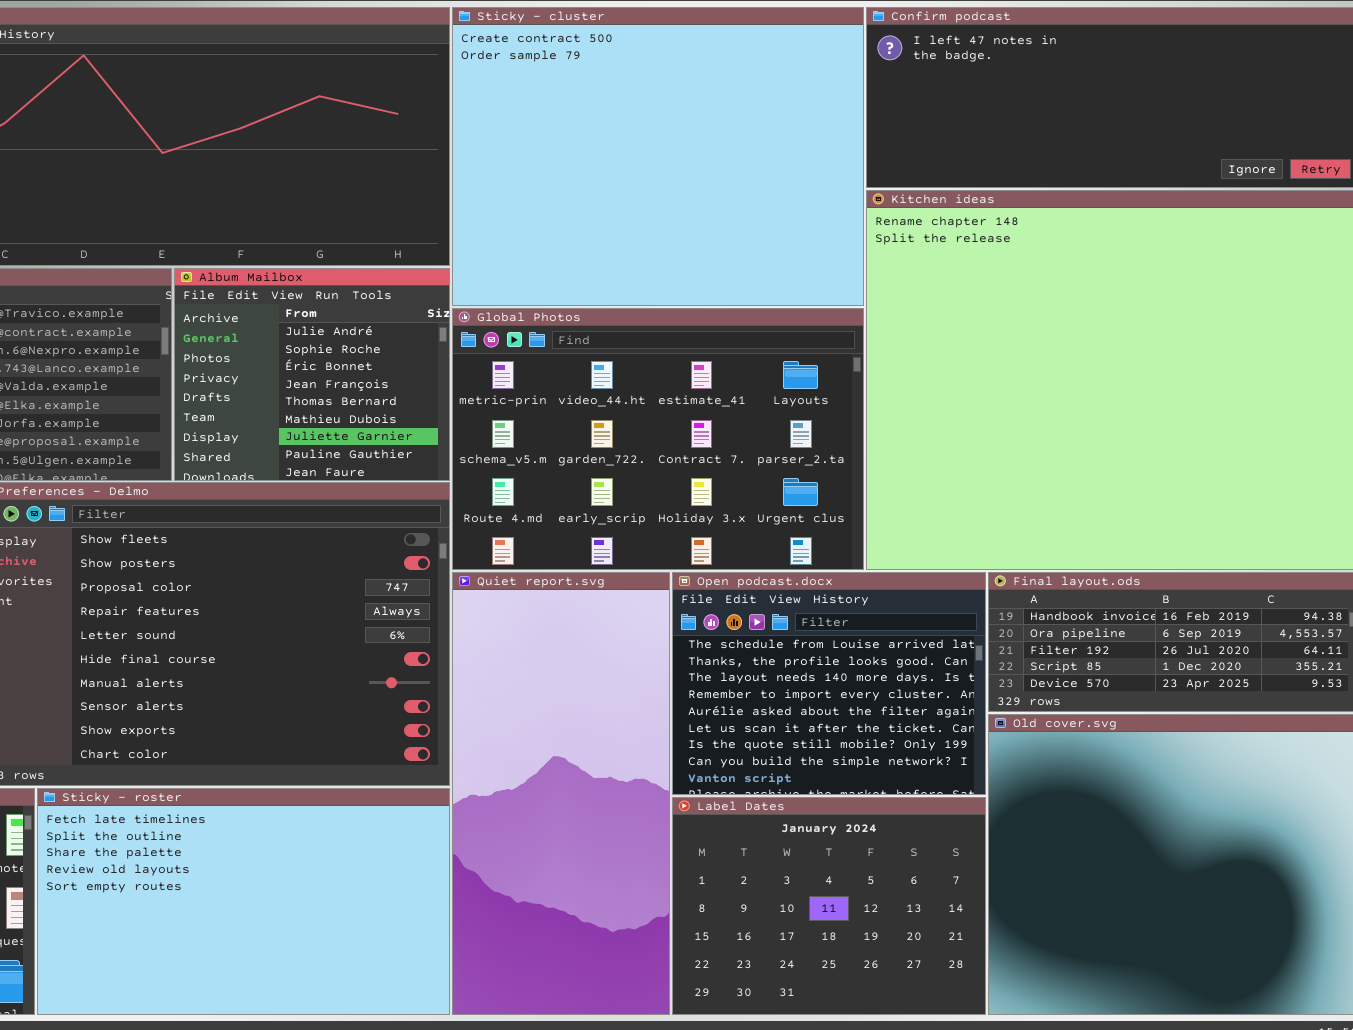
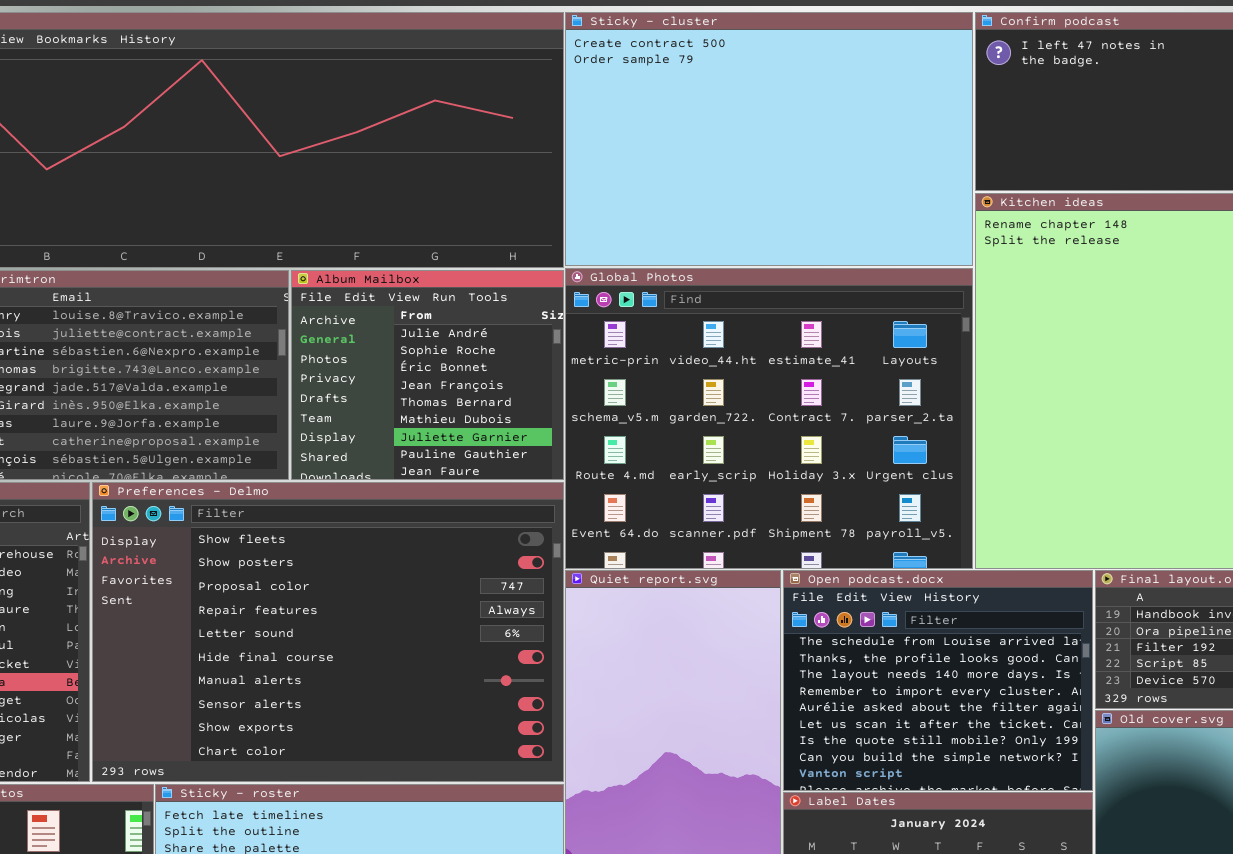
Sticky - cluster: [452,7,864,306] -> [565,12,973,266], resized
Global Photos: [452,308,864,570] -> [565,268,973,569], resized

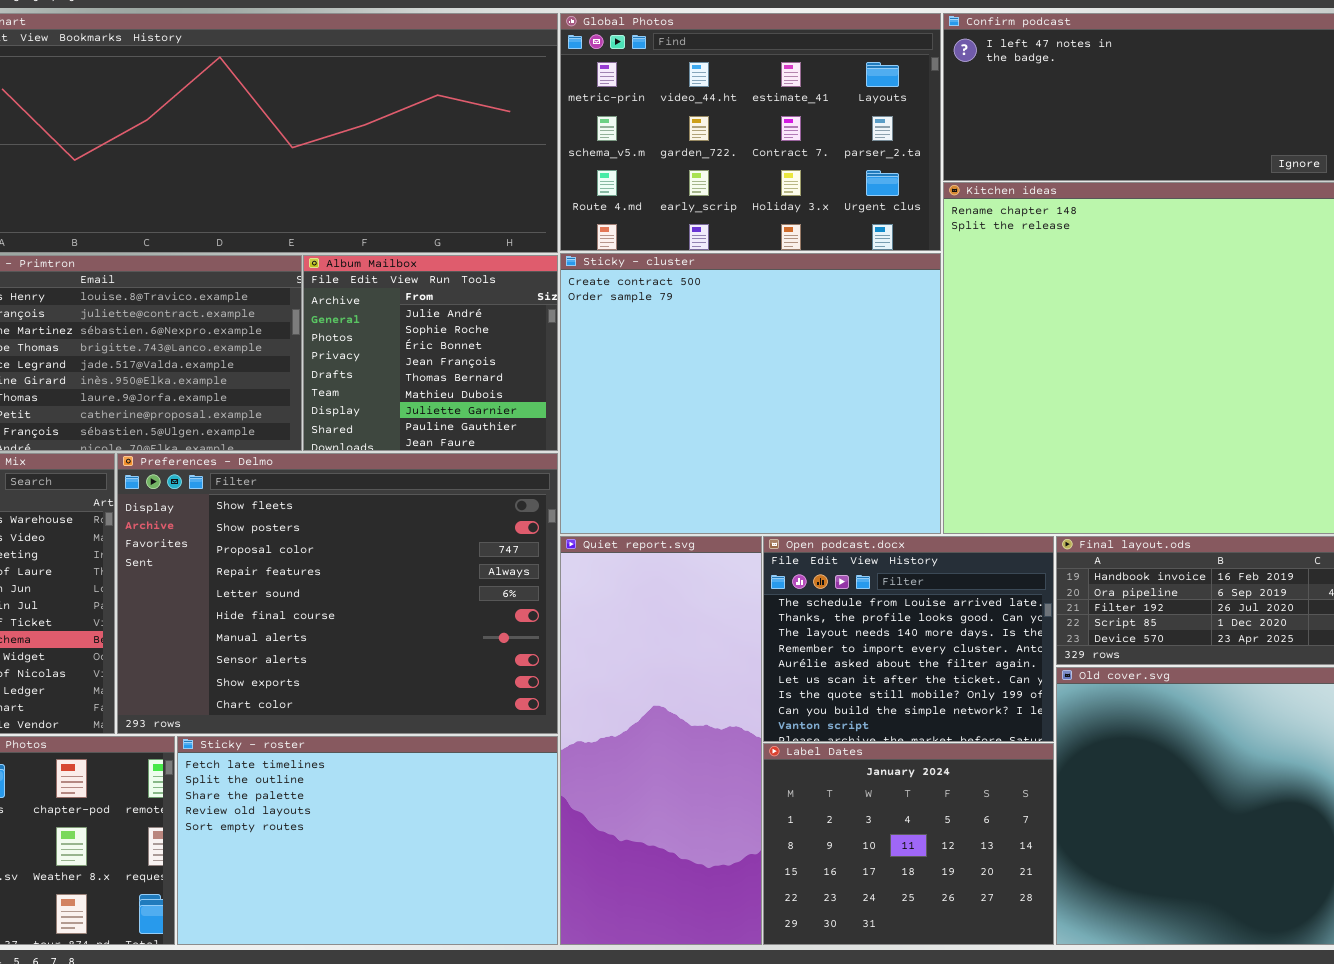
Sticky - cluster: [565,12,973,266] -> [560,253,941,534], moved, resized
Global Photos: [565,268,973,569] -> [560,13,941,251], moved, resized

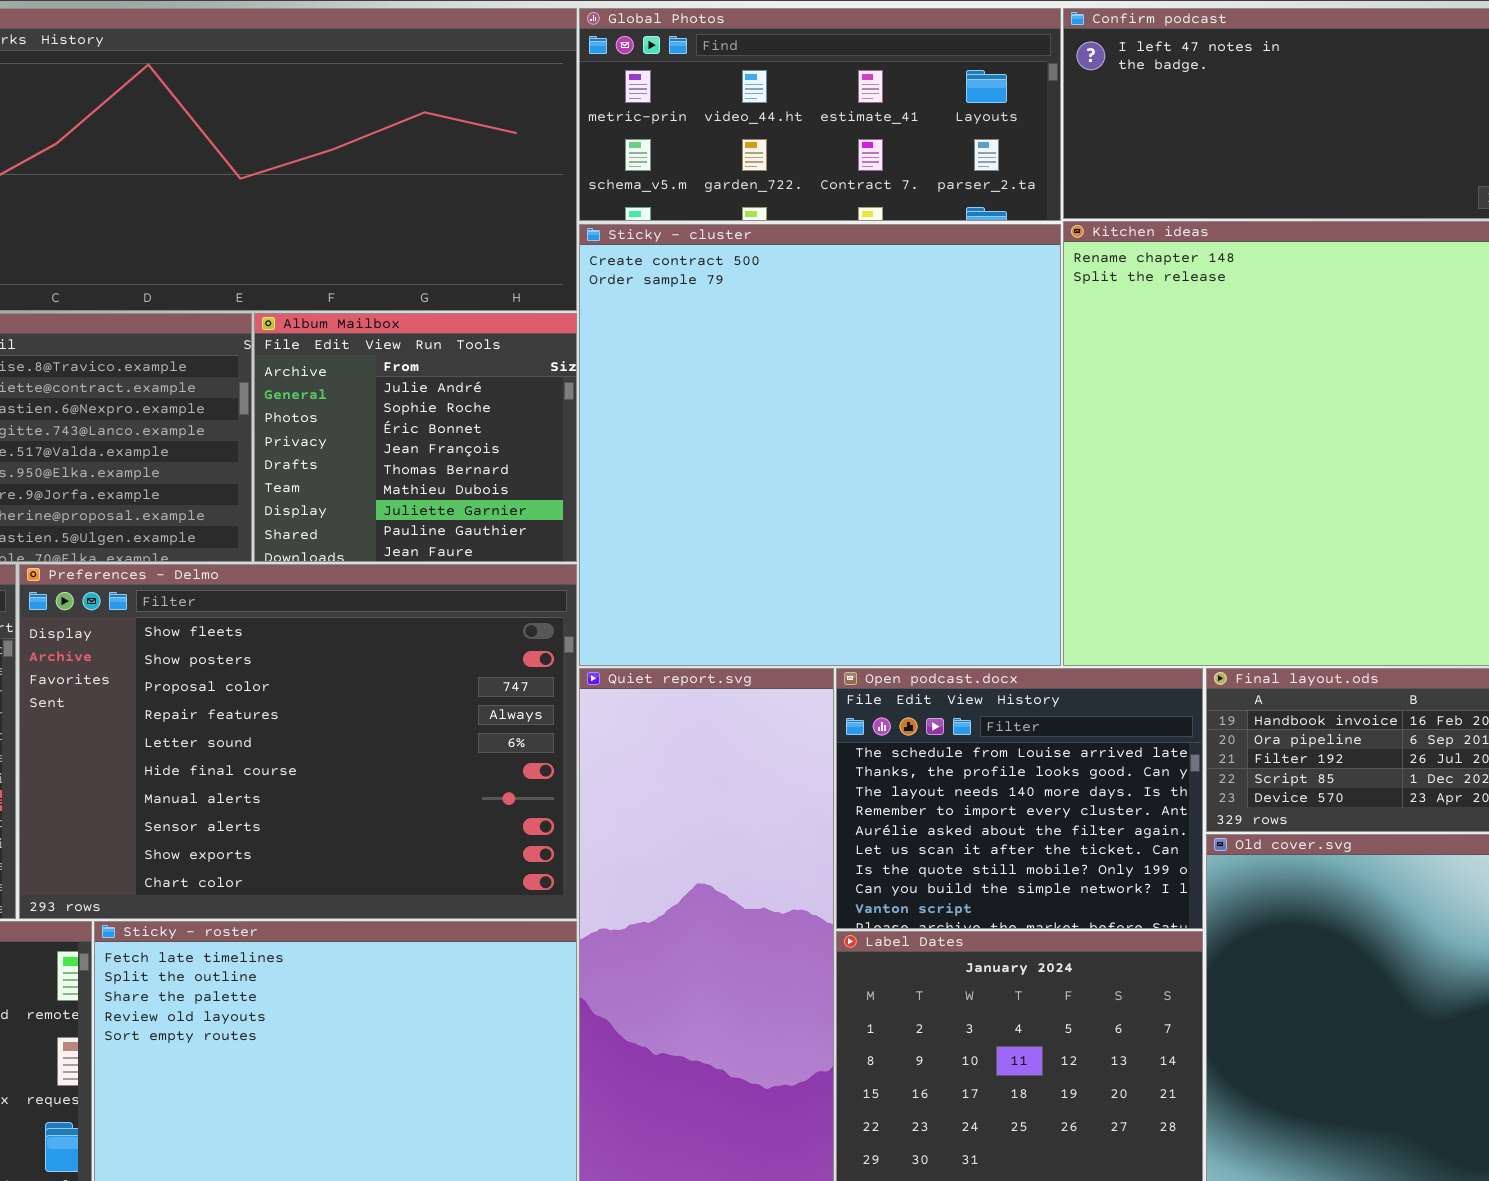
Global Photos: [560,13,941,251] -> [579,8,1061,221], resized
Sticky - cluster: [560,253,941,534] -> [579,224,1061,666], resized

